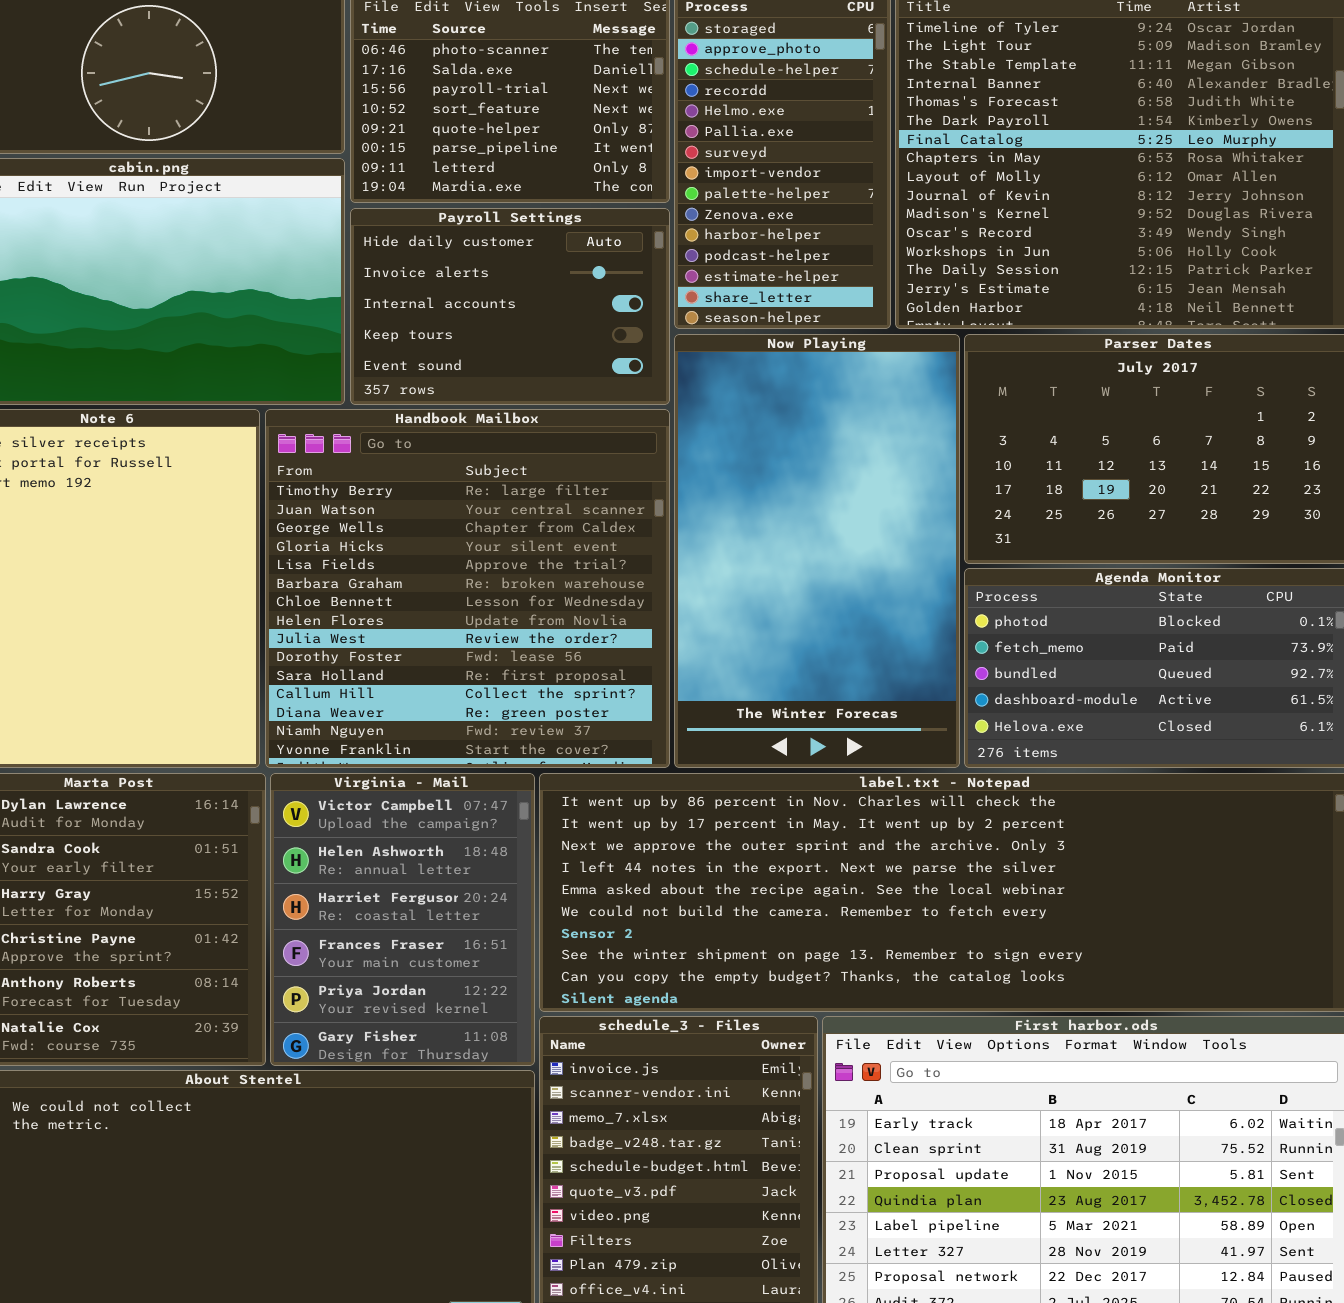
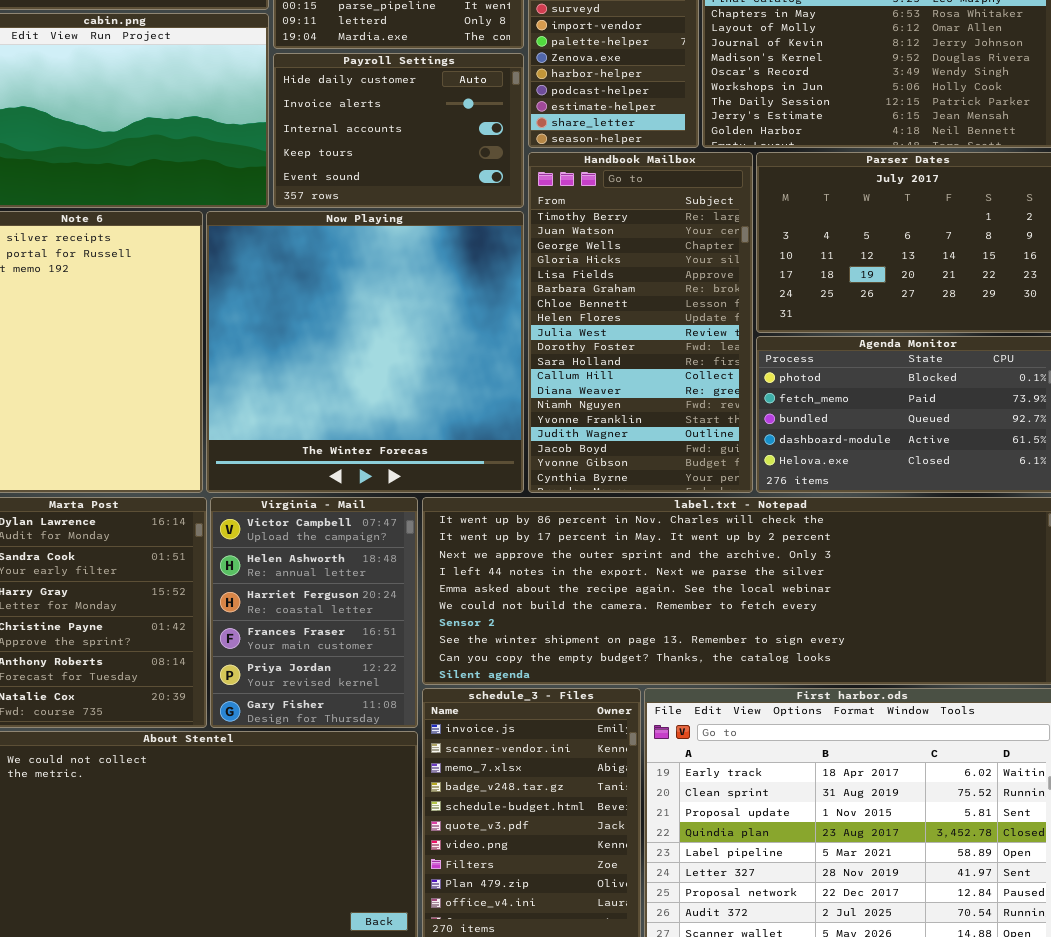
Now Playing: [674,334,960,768] -> [206,211,524,493], moved, resized
Handbook Mailbox: [265,409,670,768] -> [528,152,753,493], moved, resized

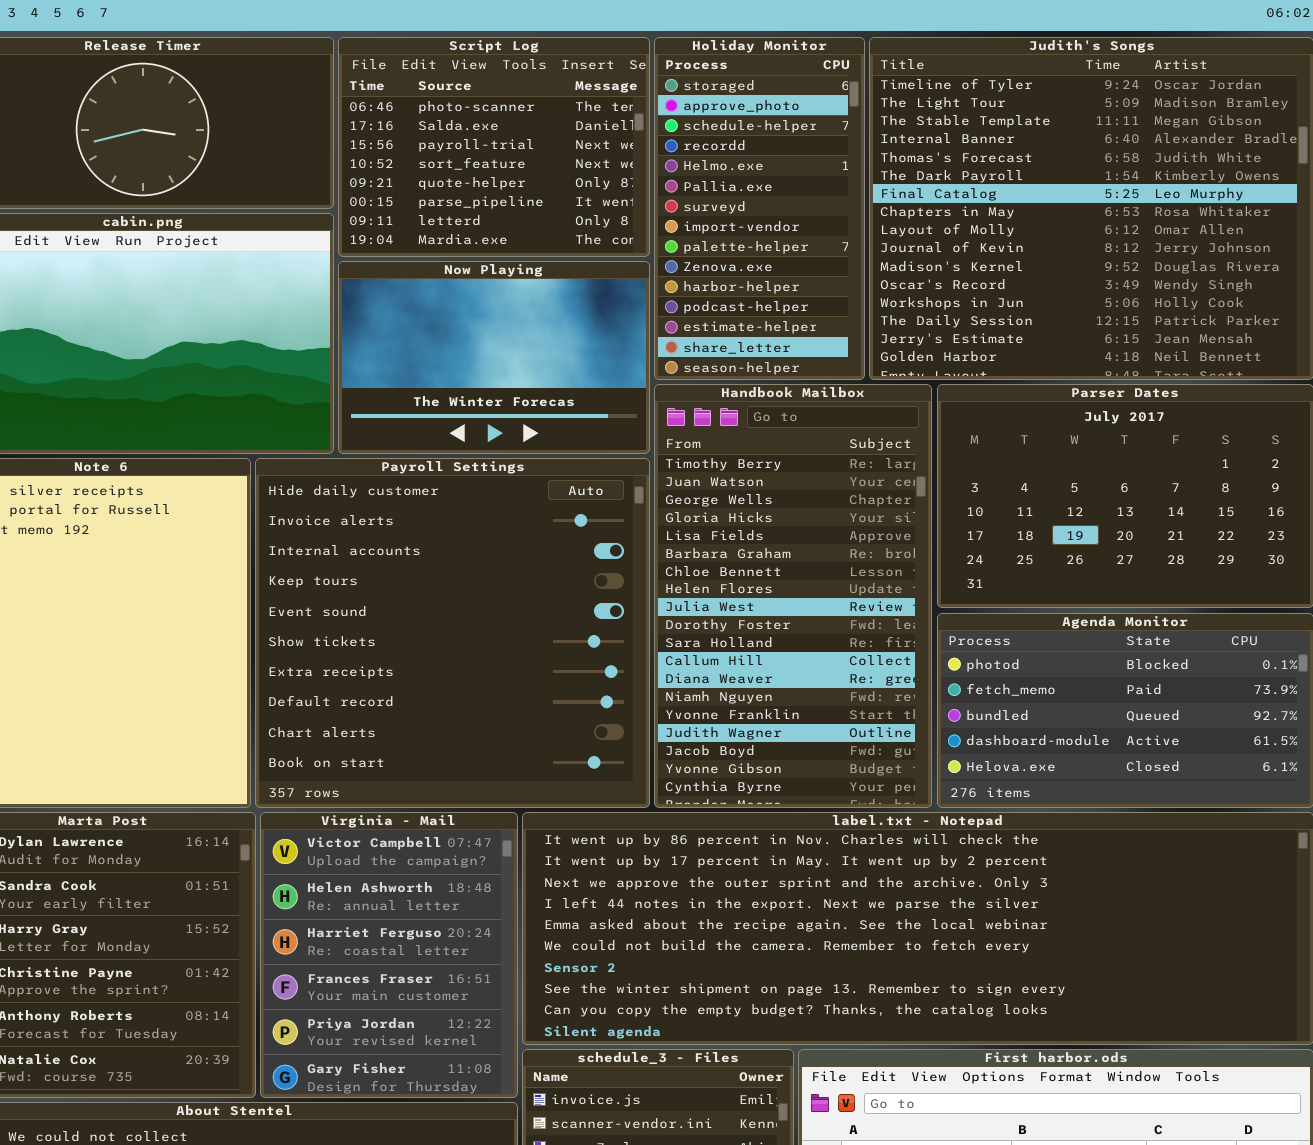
Payroll Settings: [273,53,524,208] -> [255,458,650,808], moved, resized
Now Playing: [206,211,524,493] -> [338,261,650,454], moved, resized

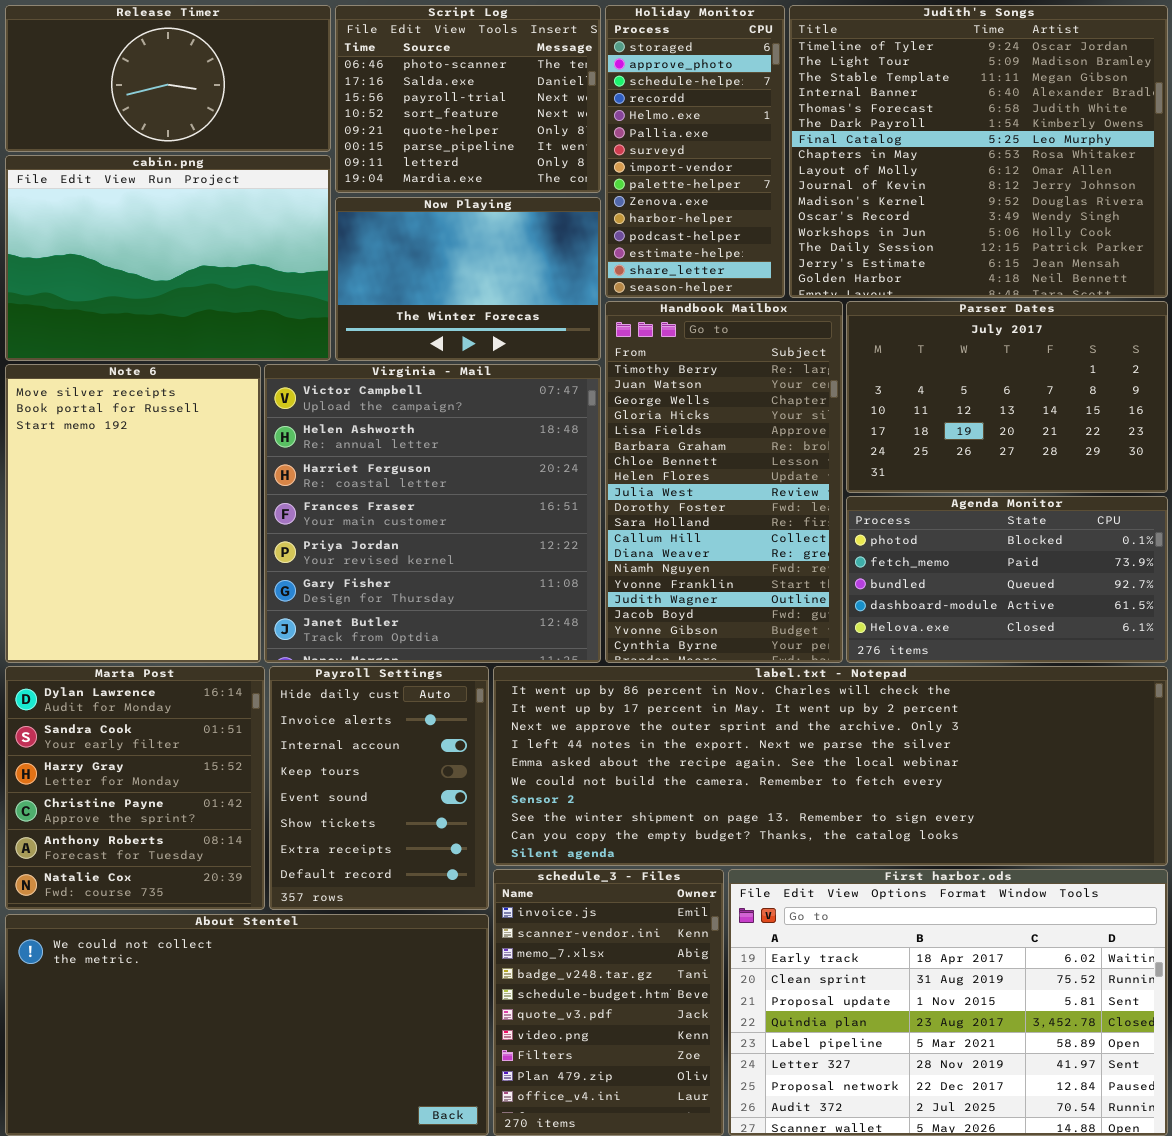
Payroll Settings: [255,458,650,808] -> [269,666,489,910], moved, resized
Virginia - Mail: [260,812,518,1098] -> [264,364,601,663], moved, resized

